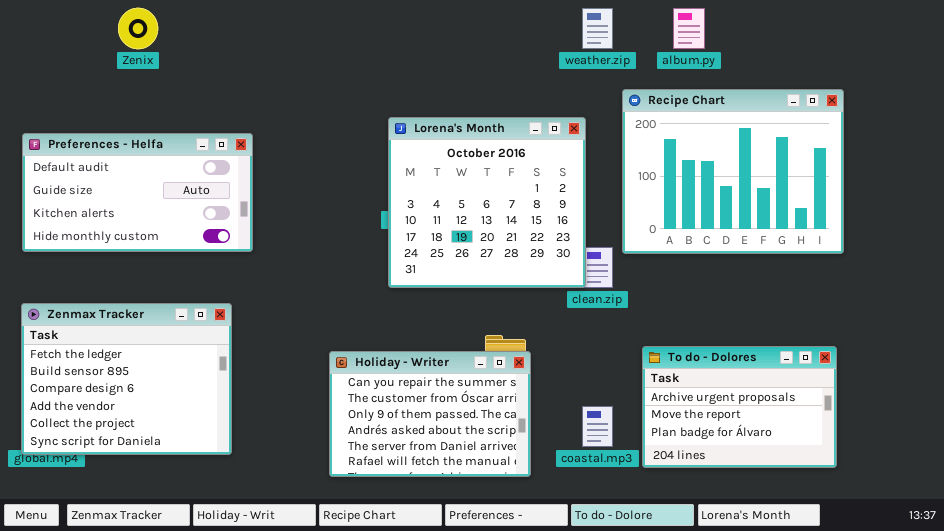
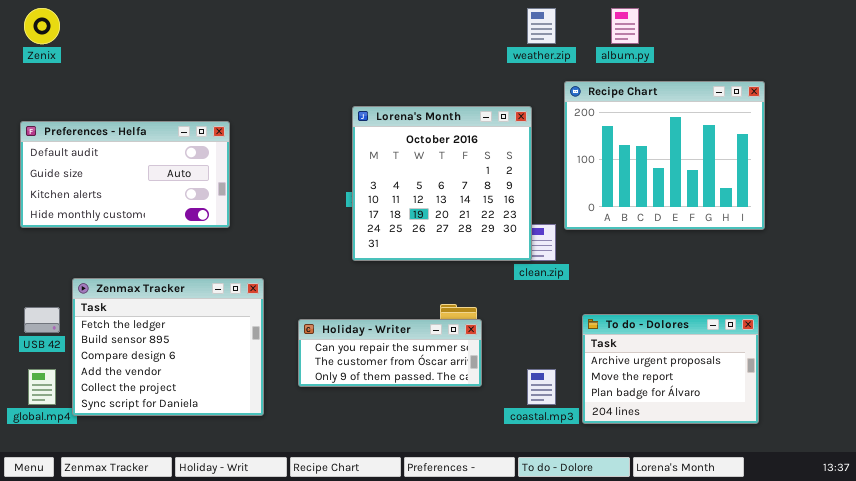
Zenix: [118,8,158,49] -> [24,8,60,44], moved
Zenmax Tracker: [21,303,232,455] -> [72,278,264,416], moved
Holiday - Writer: [329,351,531,477] -> [298,319,482,387], resized

